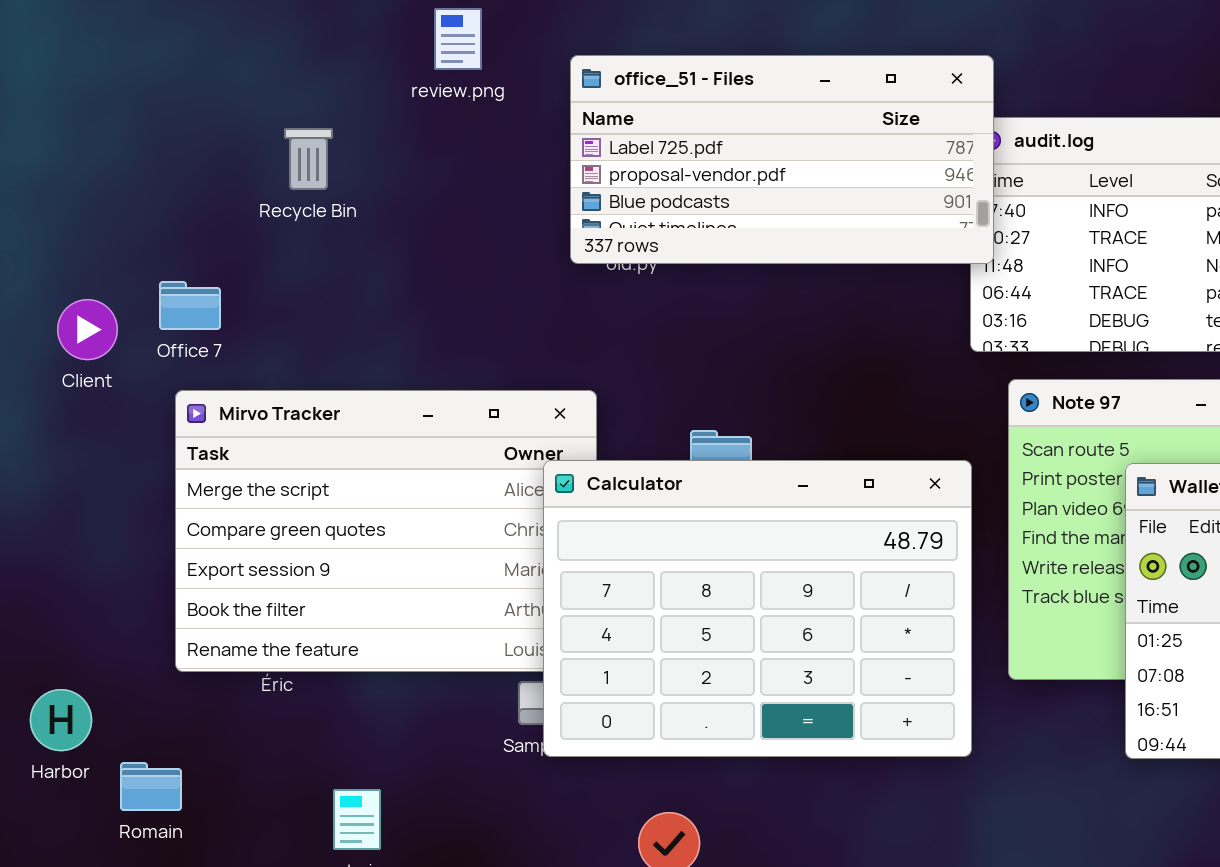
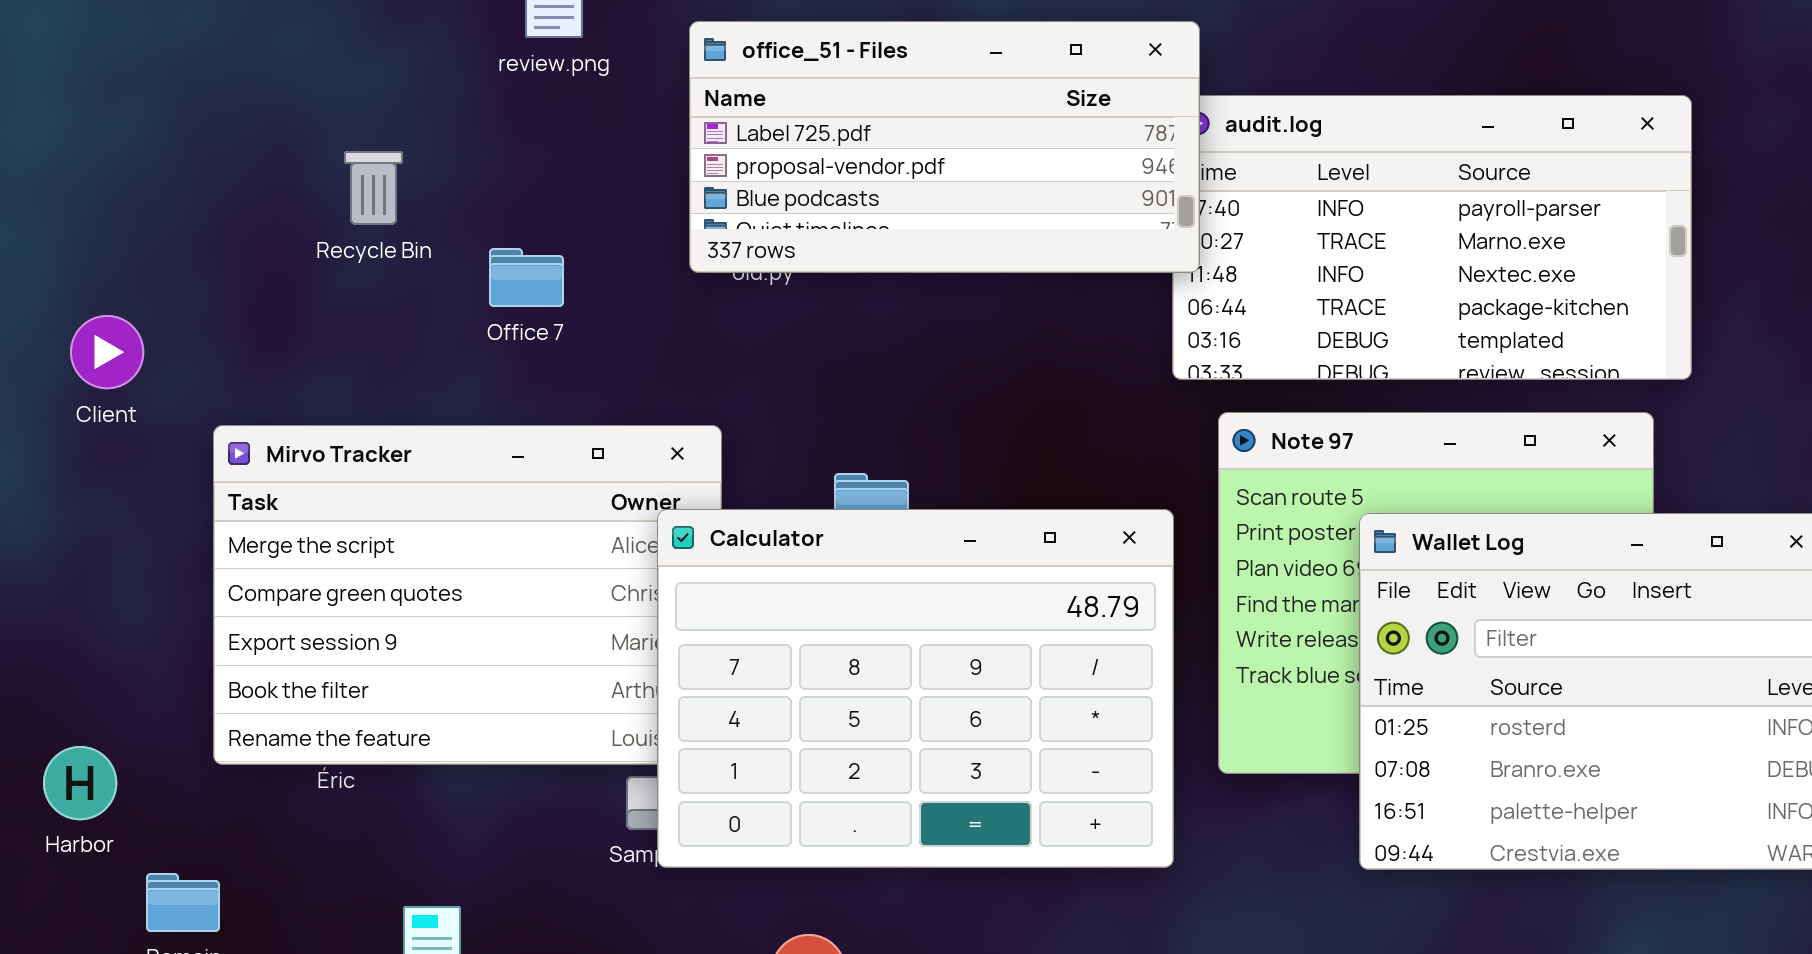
Recycle Bin: [284,128,333,190] -> [344,151,403,225], moved
Office 7: [159,281,221,330] -> [489,248,564,307], moved
Harbor: [30,689,92,751] -> [43,746,117,820], moved

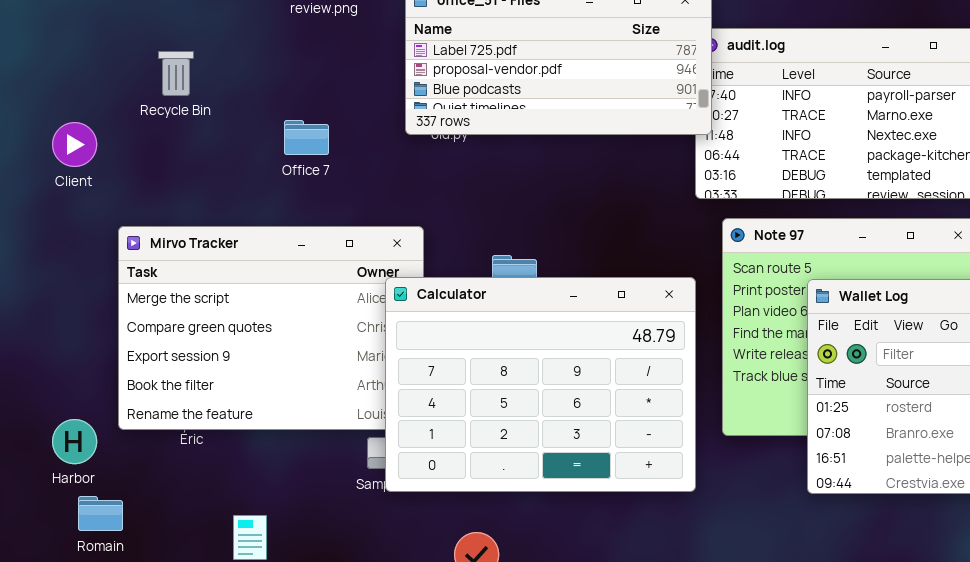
Recycle Bin: [344,151,403,225] -> [158,51,194,96], moved
Client: [70,315,144,389] -> [52,122,97,167], moved
Harbor: [43,746,117,820] -> [52,419,97,464], moved

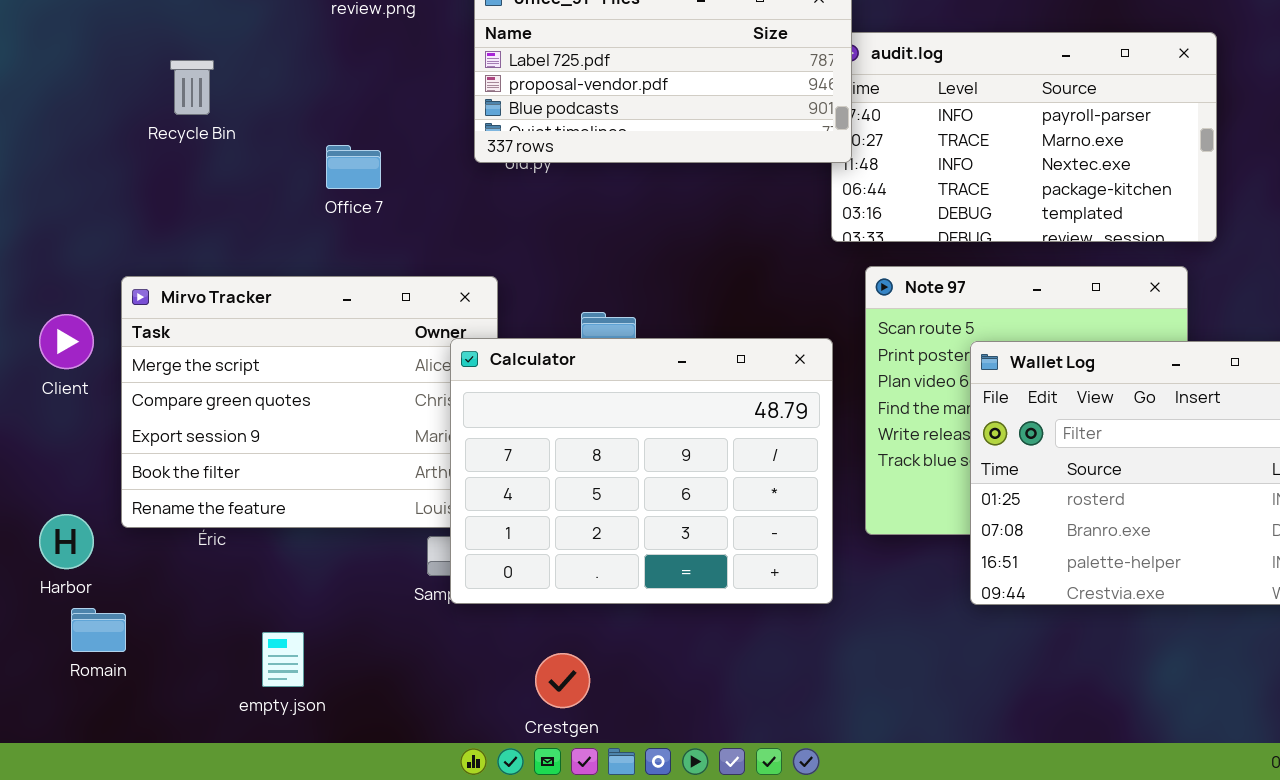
Client: [52,122,97,167] -> [39,314,94,369], moved

